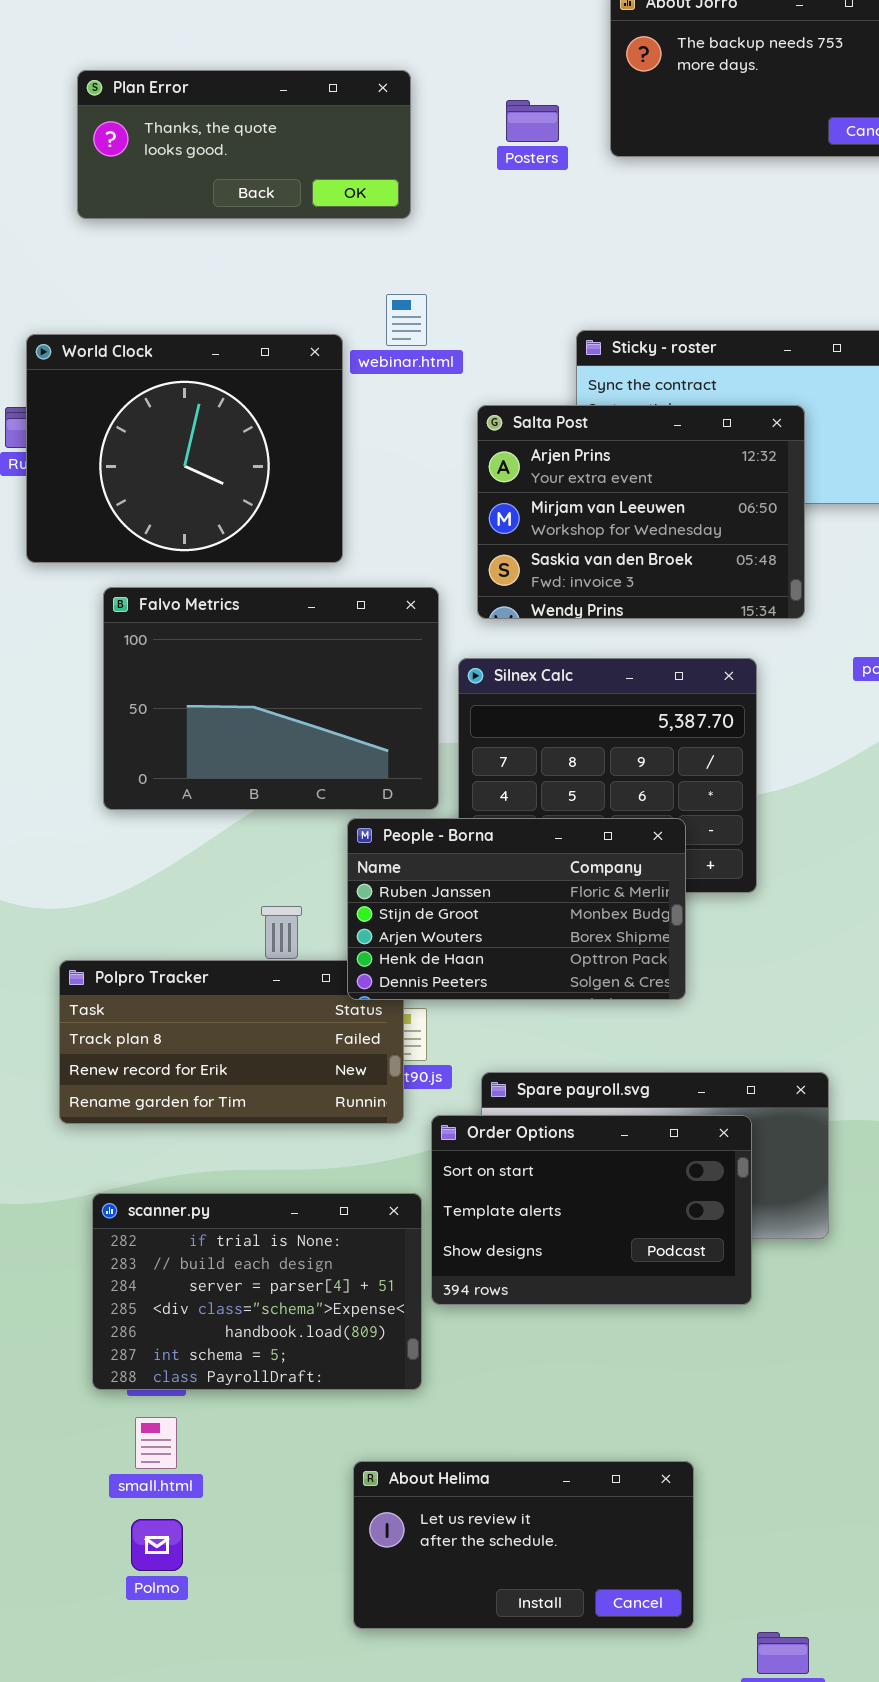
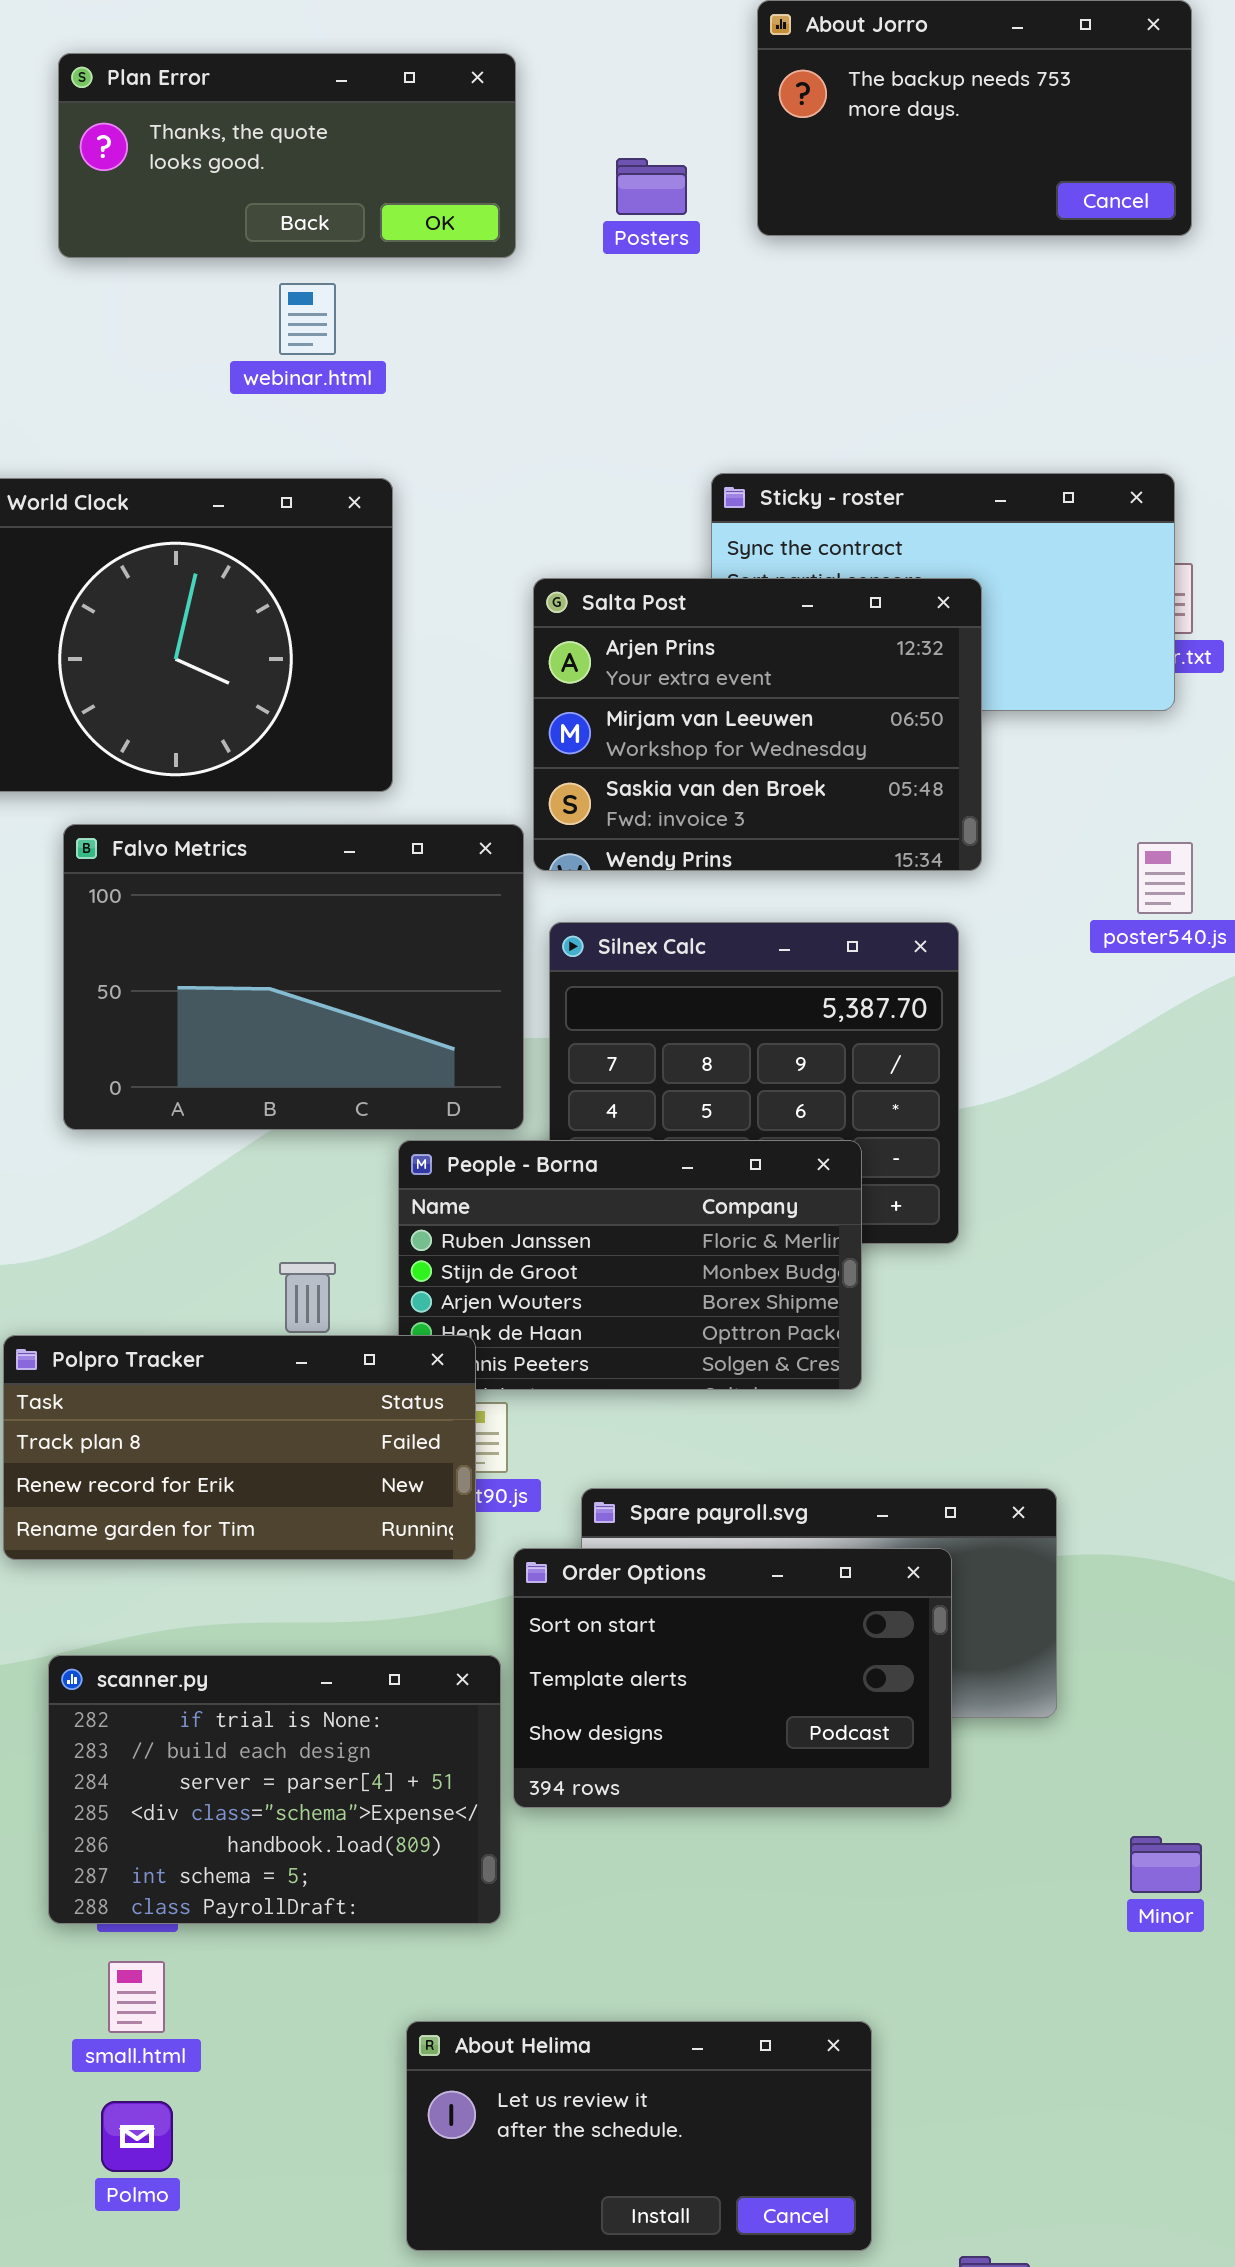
Plan Error: [77,70,411,219] -> [58,53,516,258], moved
webinar.html: [386,294,427,346] -> [279,283,336,355], moved
Salta Post: [477,405,805,619] -> [533,578,982,871], moved
Polpro Tracker: [59,960,404,1124] -> [3,1335,476,1560], raised

